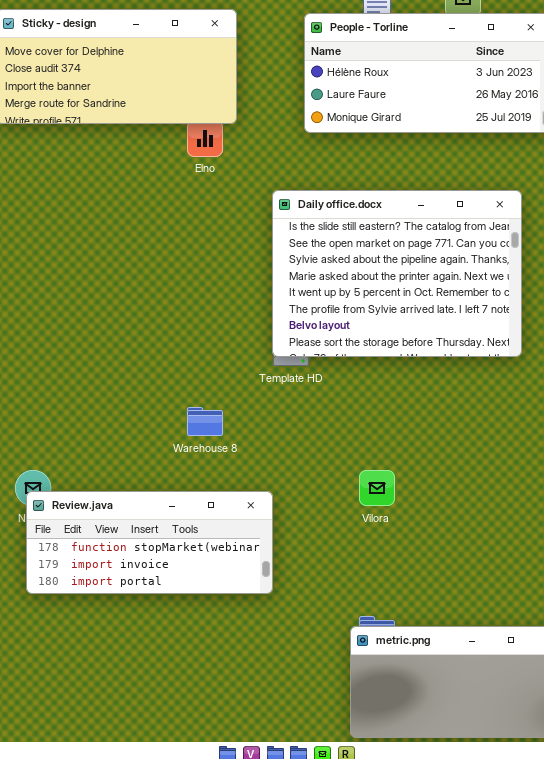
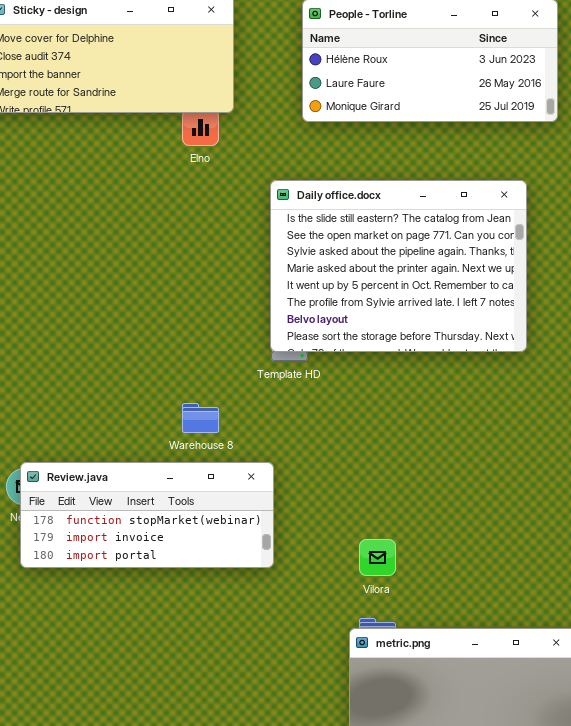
Vilora: [359,470,395,506] -> [359,539,396,576], moved
Review.java: [26,491,273,594] -> [20,462,274,568], moved

